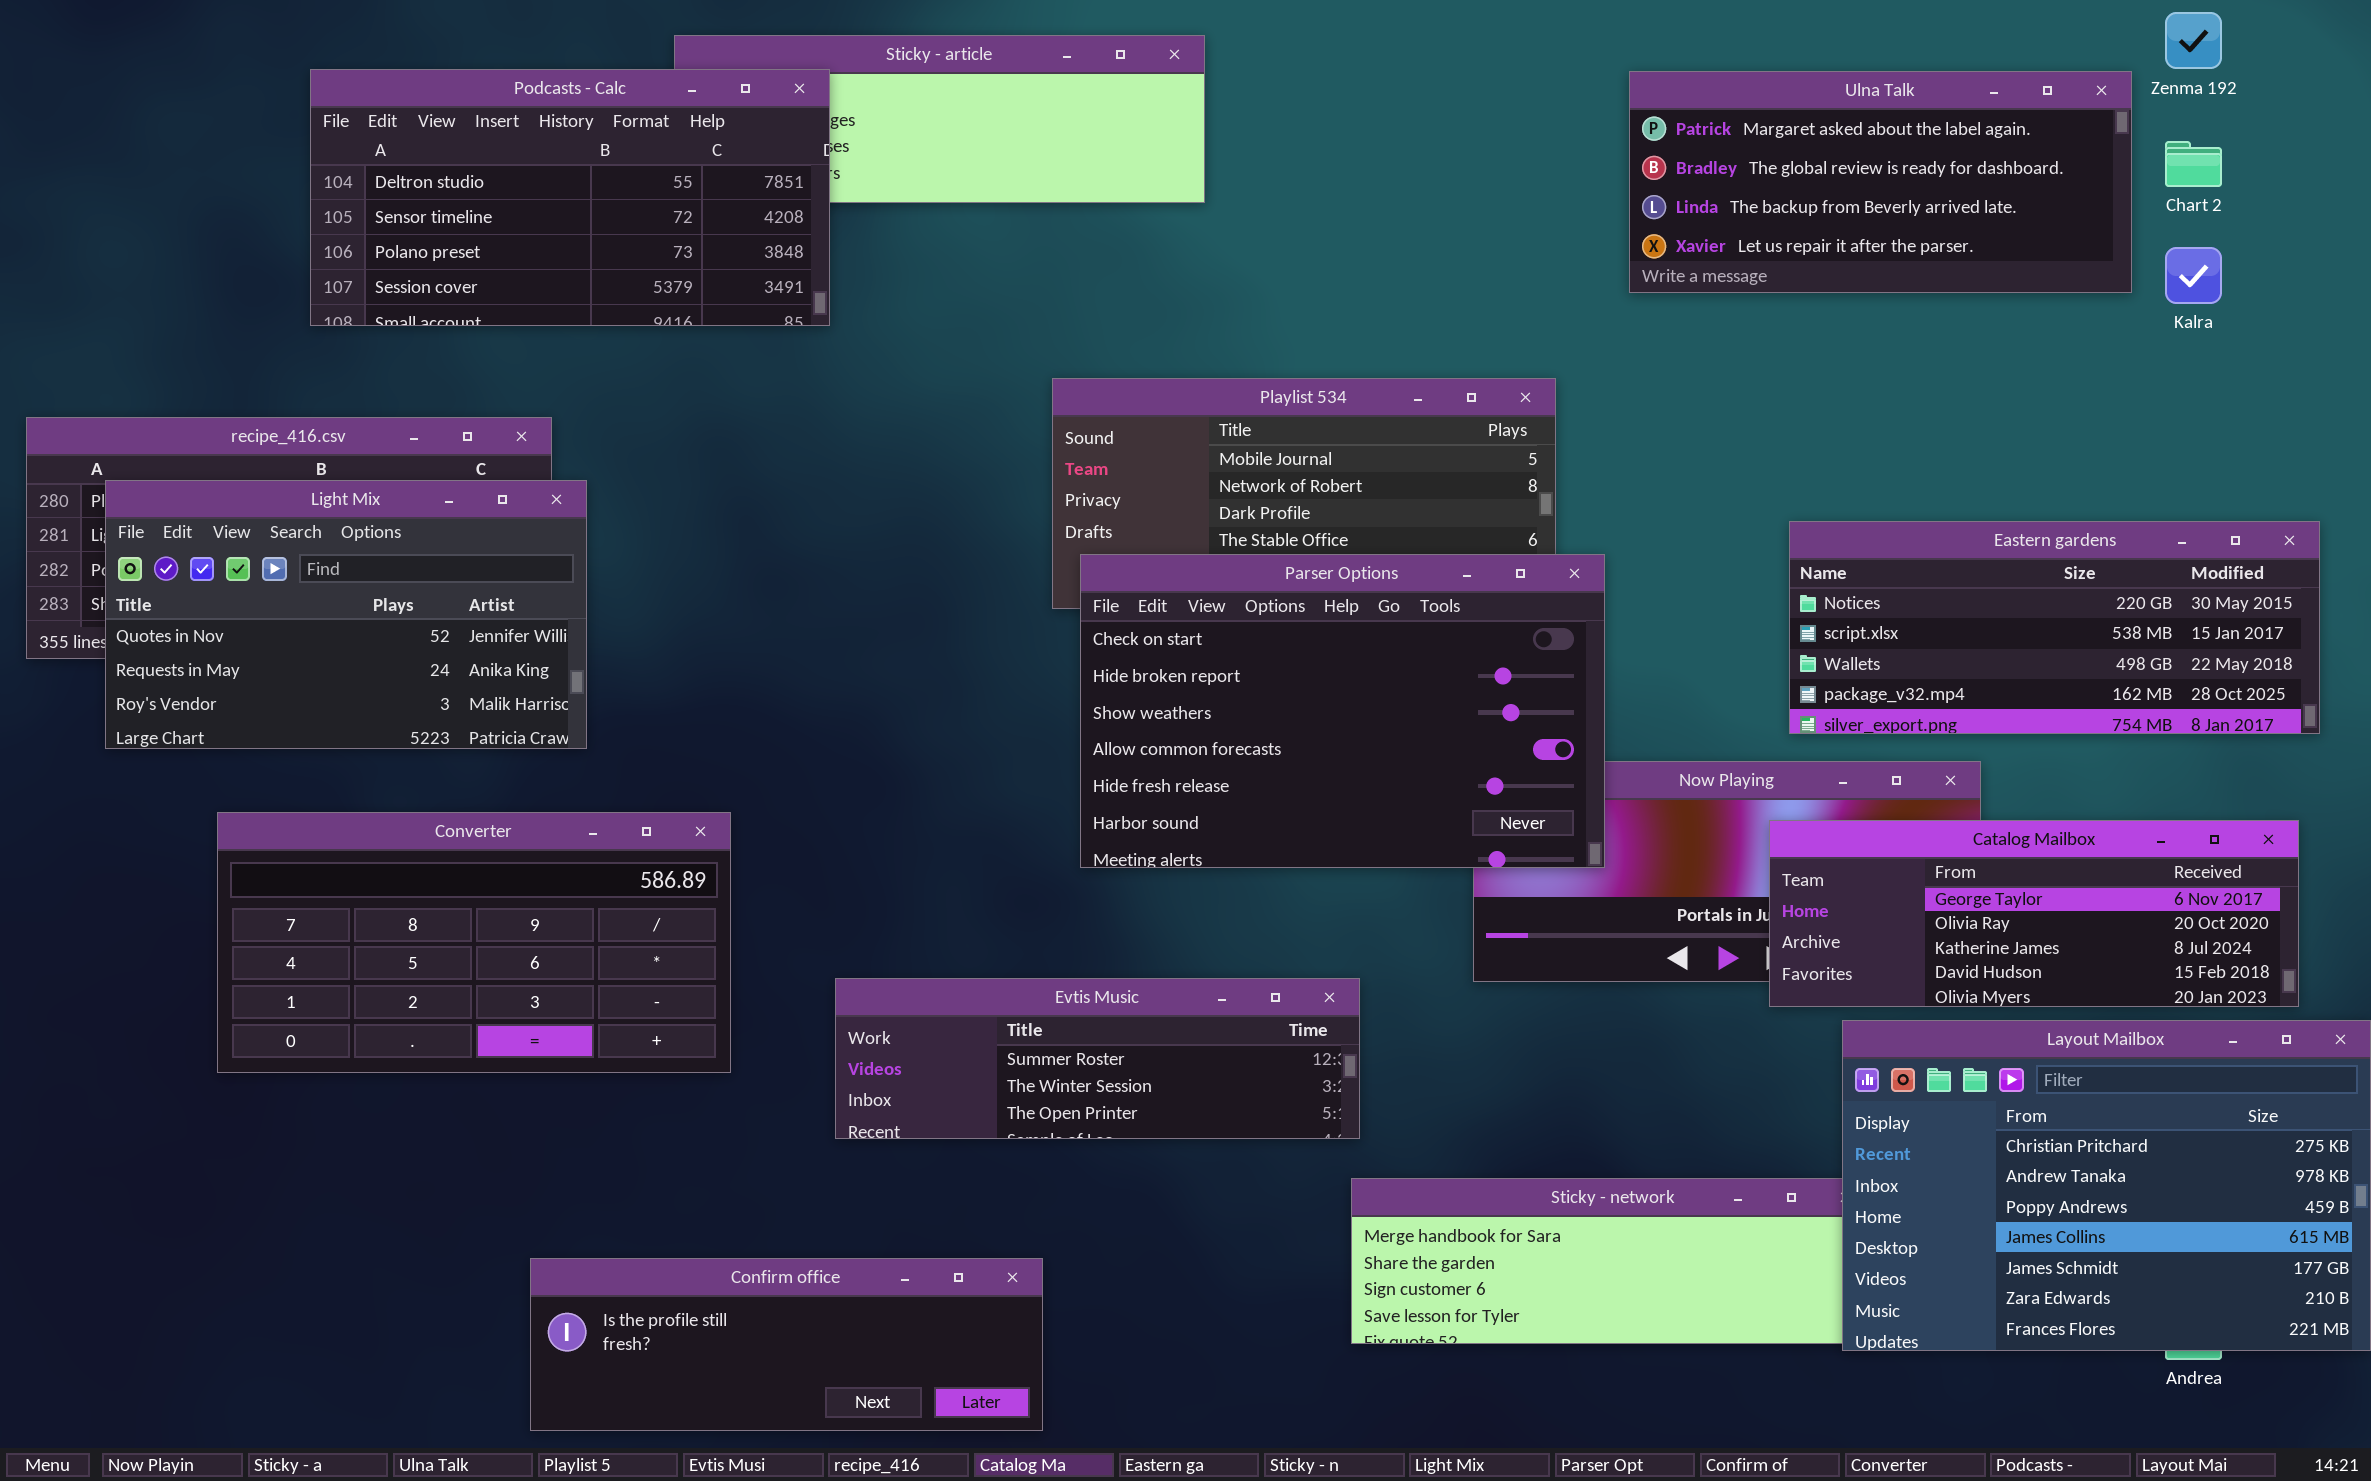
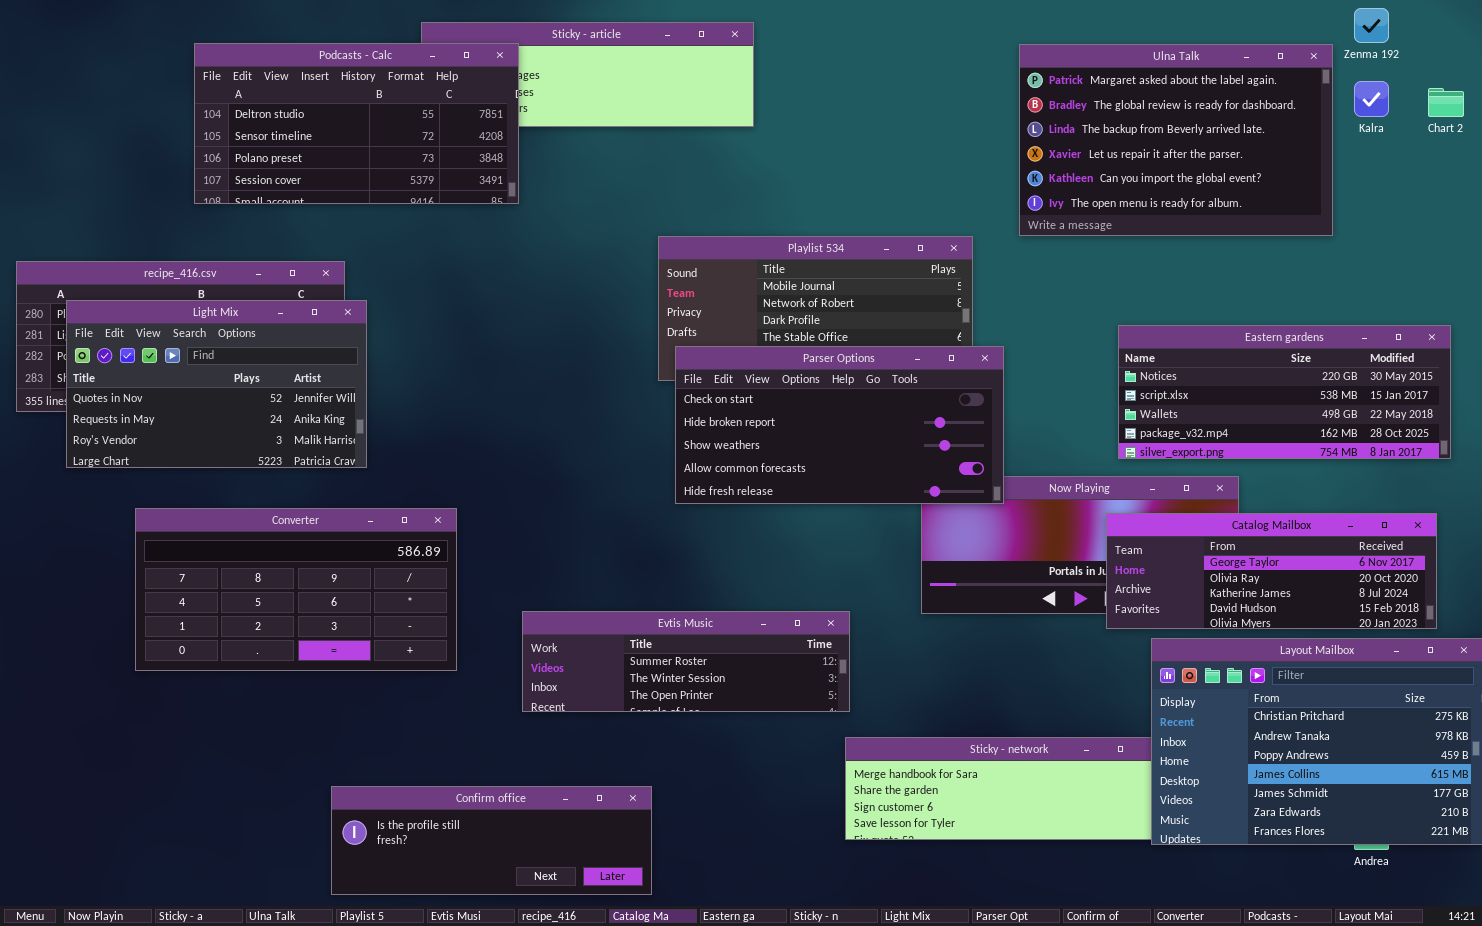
Ulna Talk: [1629,71,2132,293] -> [1019,44,1333,236], resized
Chart 2: [2165,141,2222,187] -> [1428,88,1464,117], moved
Kalra: [2165,247,2222,304] -> [1354,81,1389,117], moved
Parser Options: [1080,554,1605,868] -> [675,346,1004,504], resized

